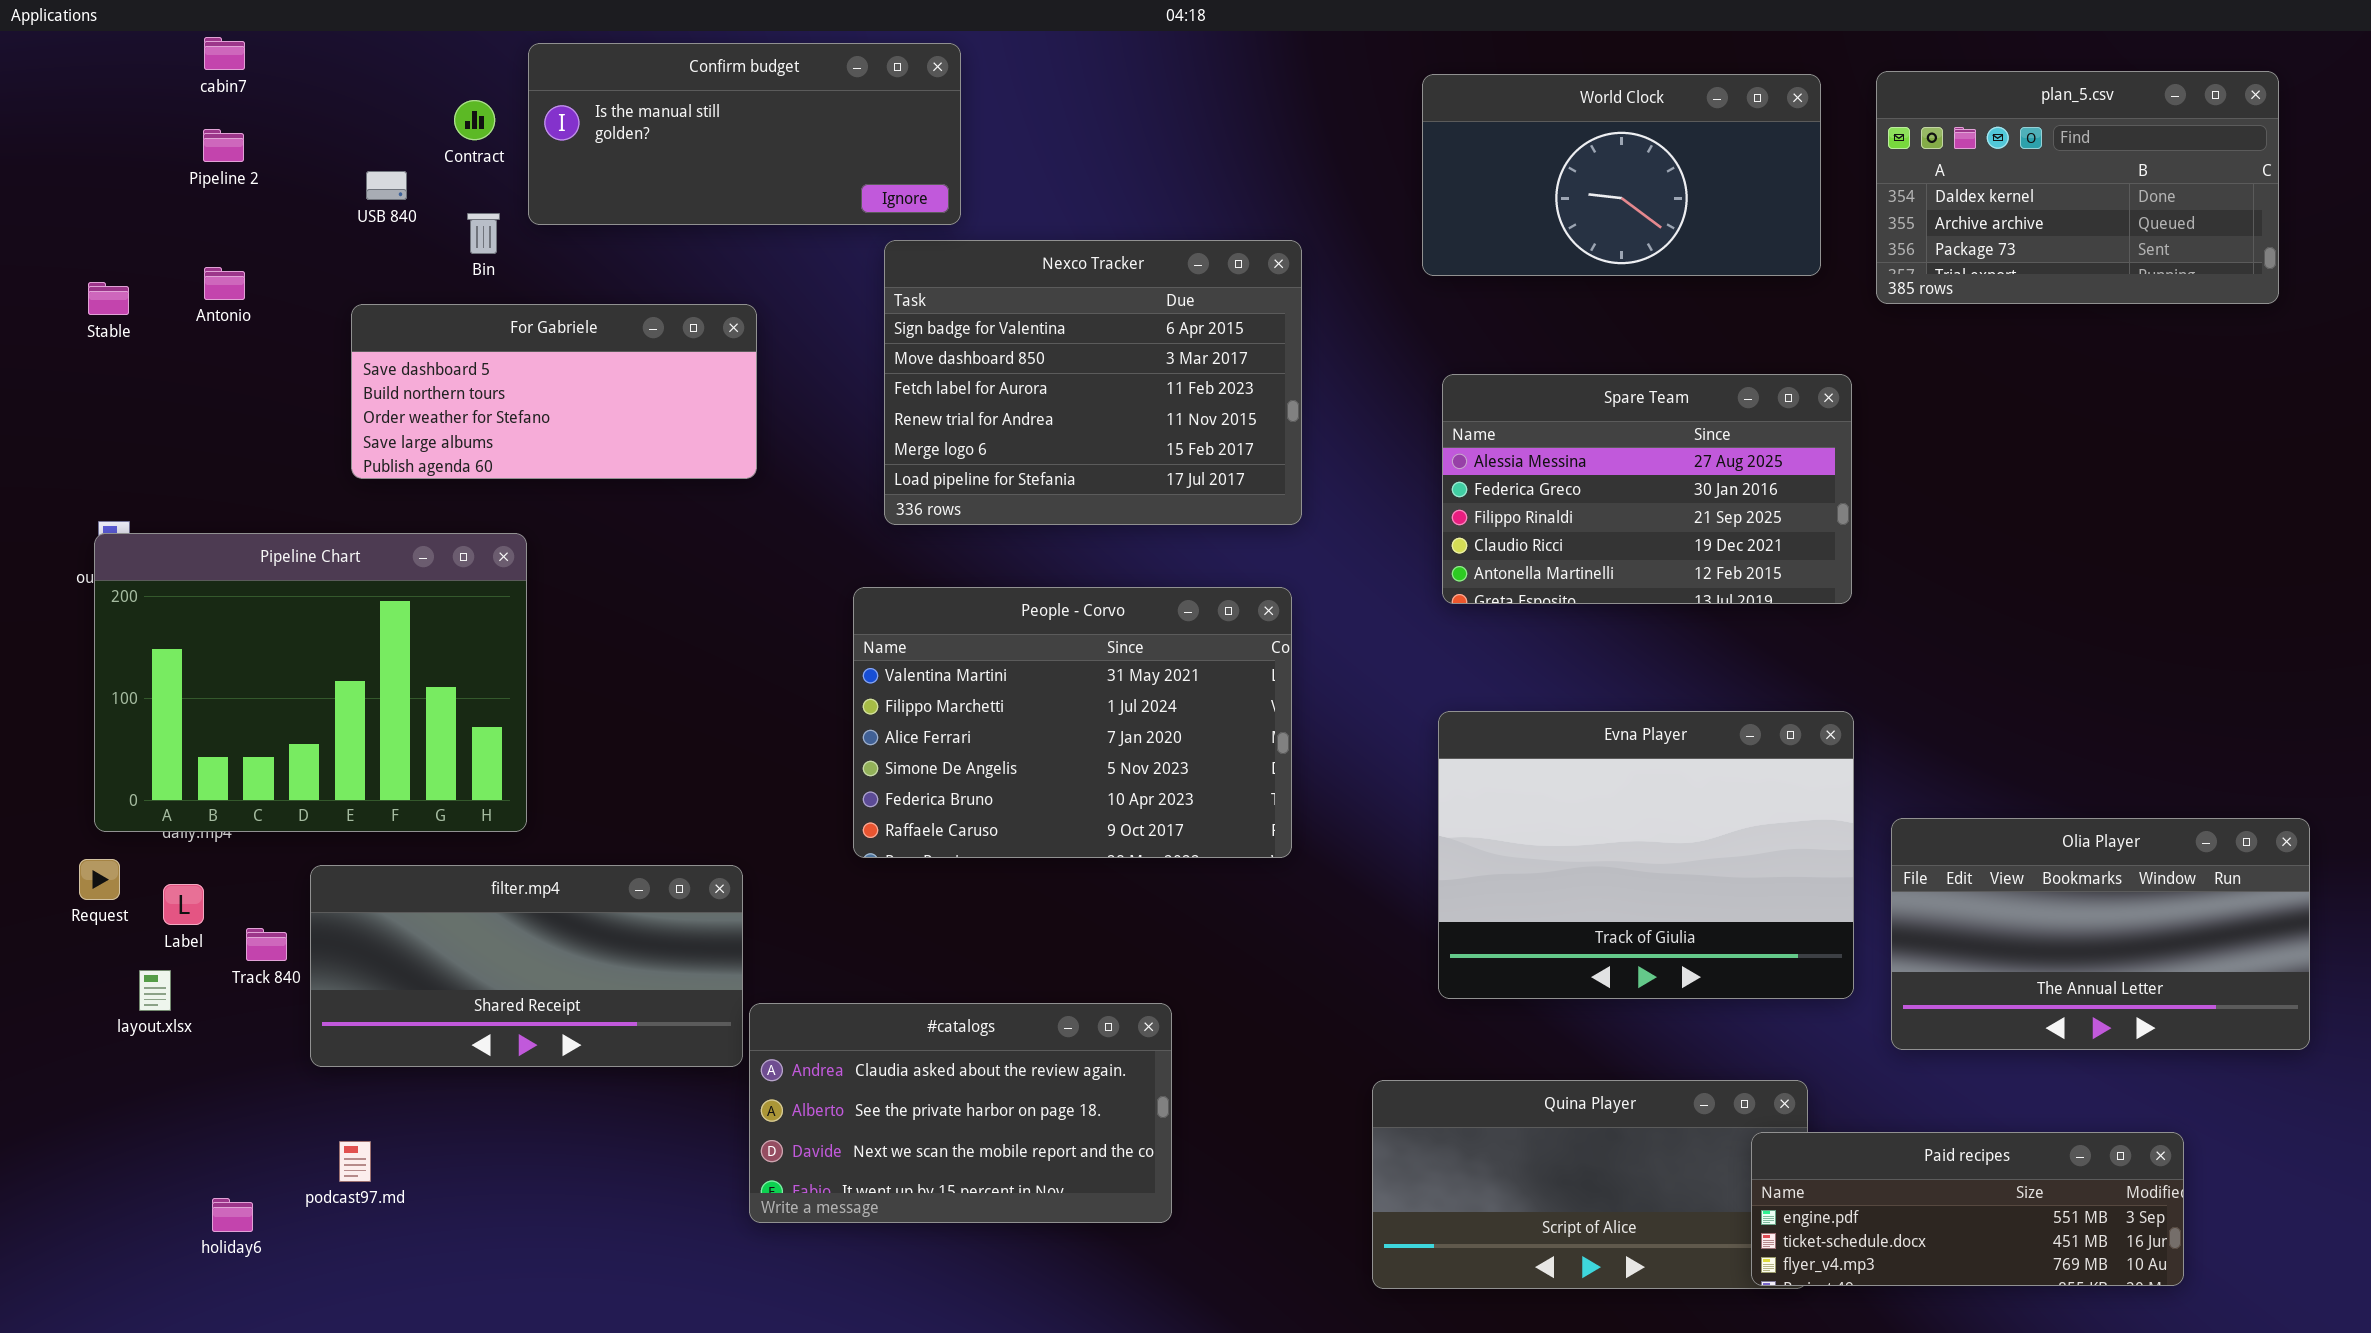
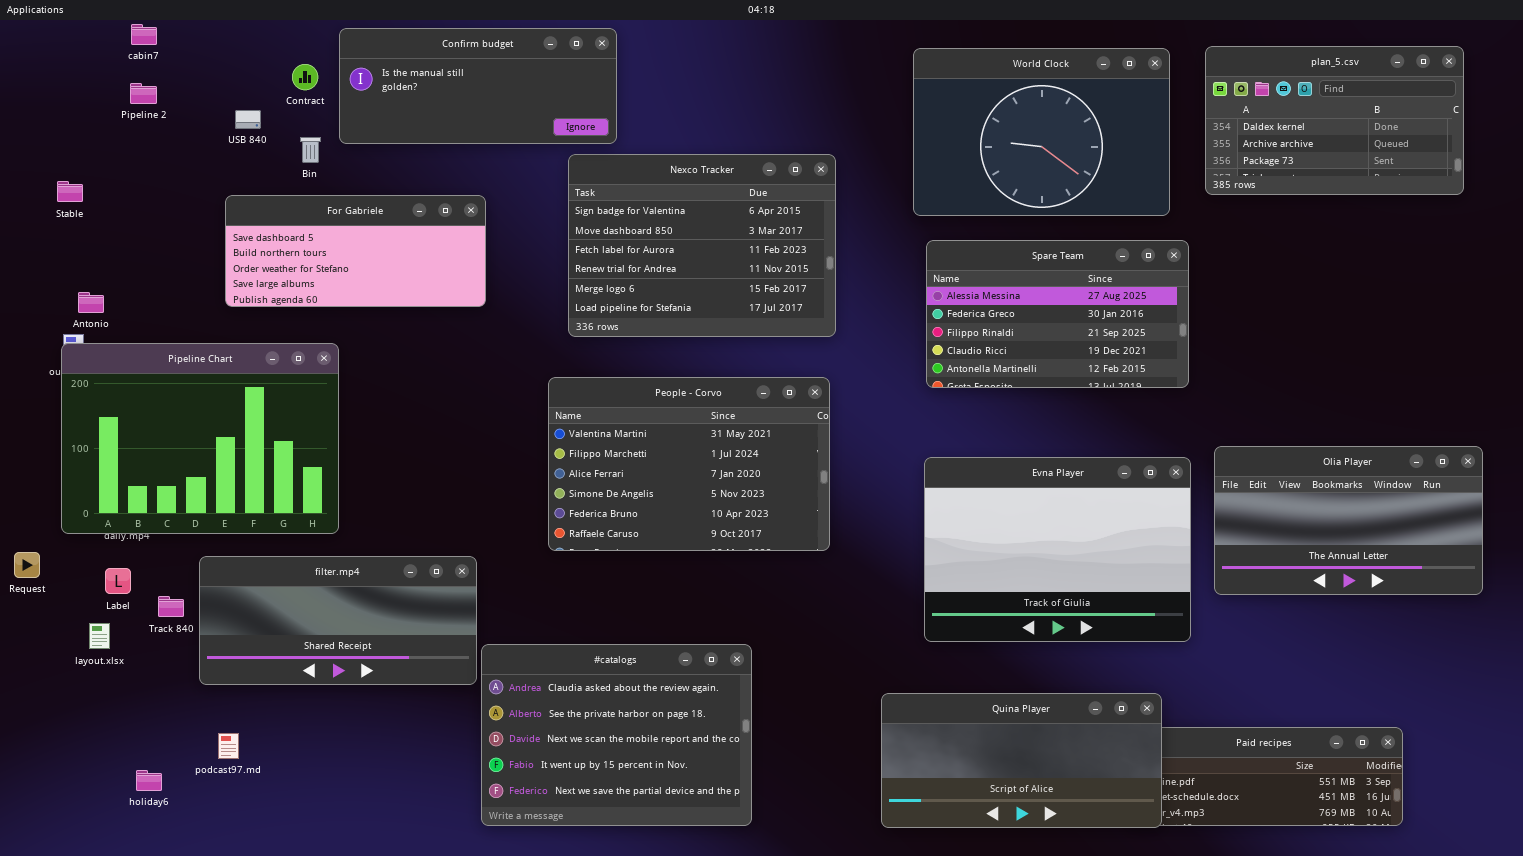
World Clock: [1422,74,1821,276] -> [913,48,1170,216], resized
Antonio: [204,267,245,300] -> [78,292,104,313], moved
Olia Player: [1891,818,2310,1050] -> [1214,446,1483,595], moved
Request: [79,859,120,900] -> [14,552,40,578], moved
#catalogs: [749,1003,1172,1223] -> [481,644,752,826], resized
Quina Player: [1372,1080,1808,1289] -> [881,693,1162,828], raised

